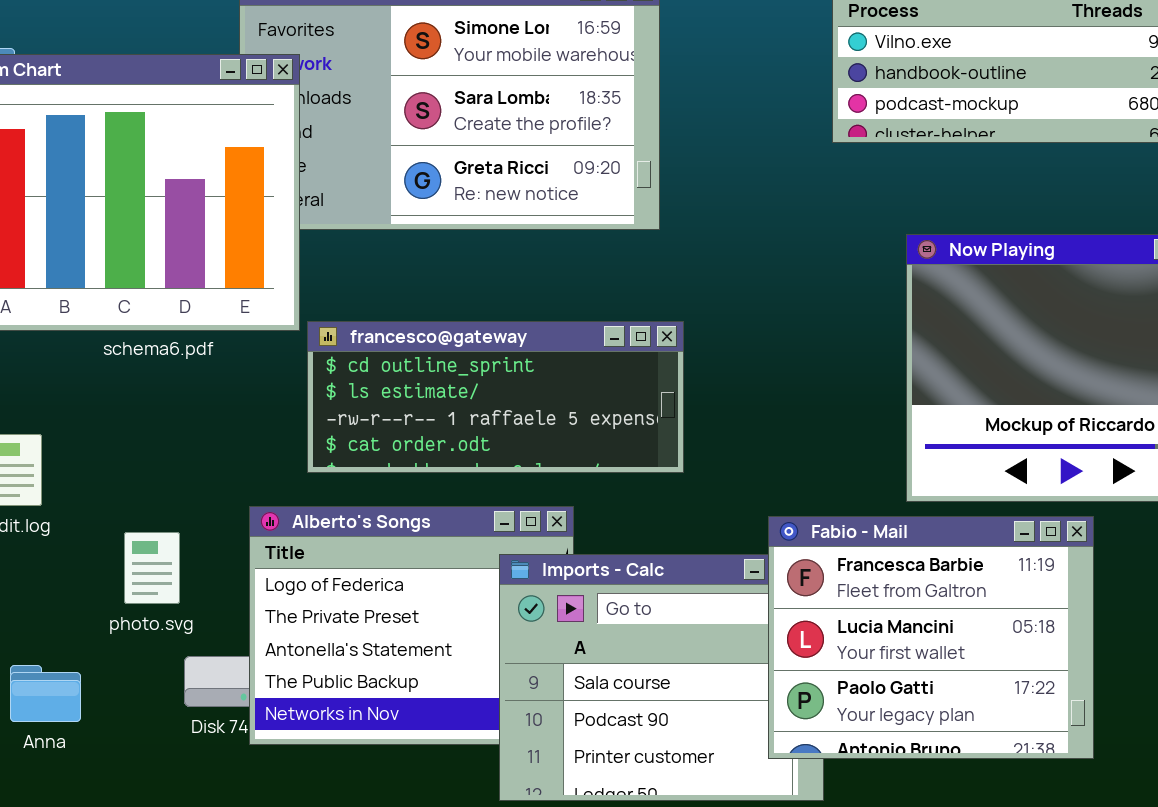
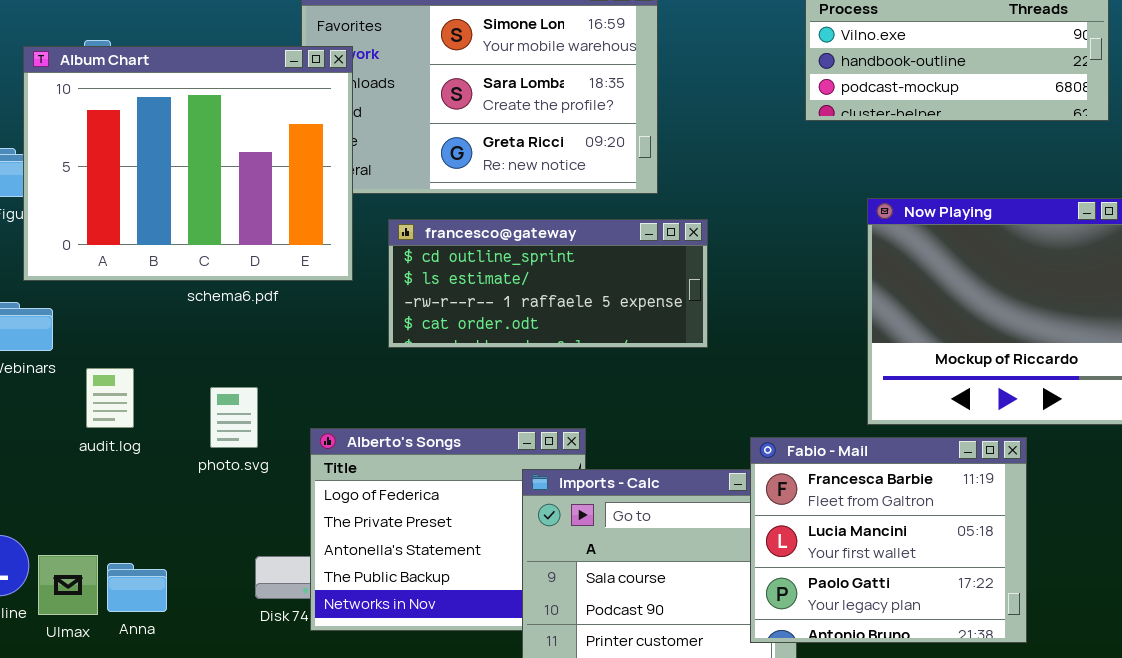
francesco@gateway: [307,321,684,473] -> [388,219,708,348], moved
photo.svg: [124,532,180,604] -> [210,387,258,448], moved

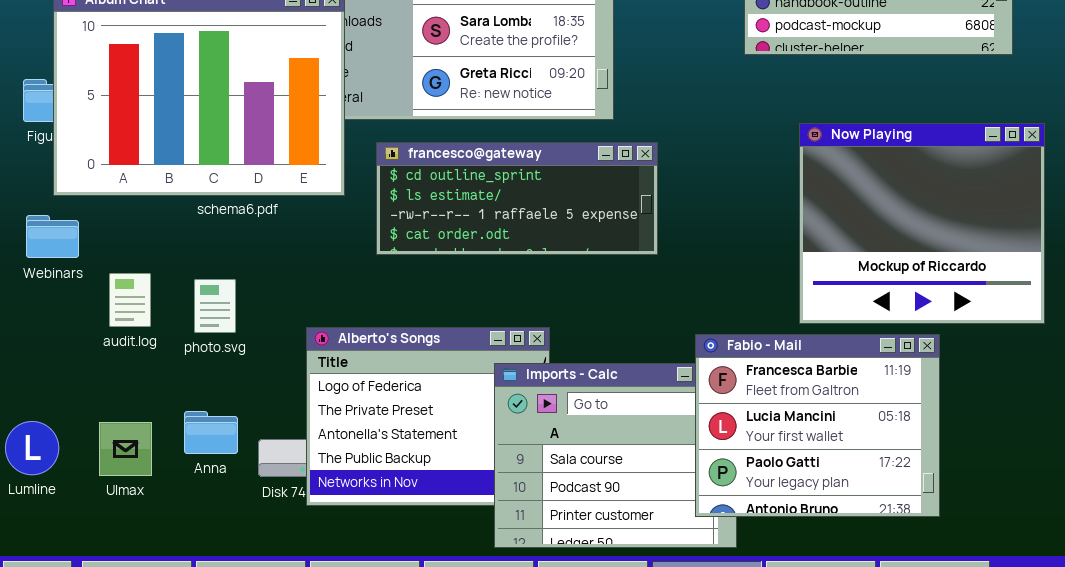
photo.svg: [210,387,258,448] -> [194,279,236,333], moved
Ulmax: [38,555,98,615] -> [99,422,152,476], moved
Anna: [107,563,167,612] -> [184,411,238,454], moved

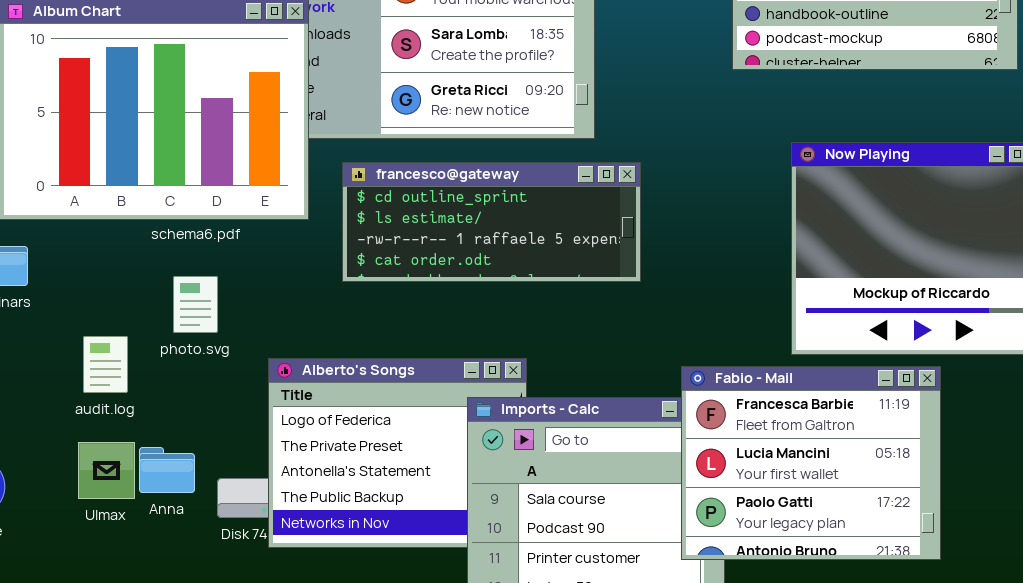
audit.log: [109,273,151,327] -> [83,336,128,393], moved
photo.svg: [194,279,236,333] -> [173,276,218,333], moved
Ulmax: [99,422,152,476] -> [78,442,135,499], moved

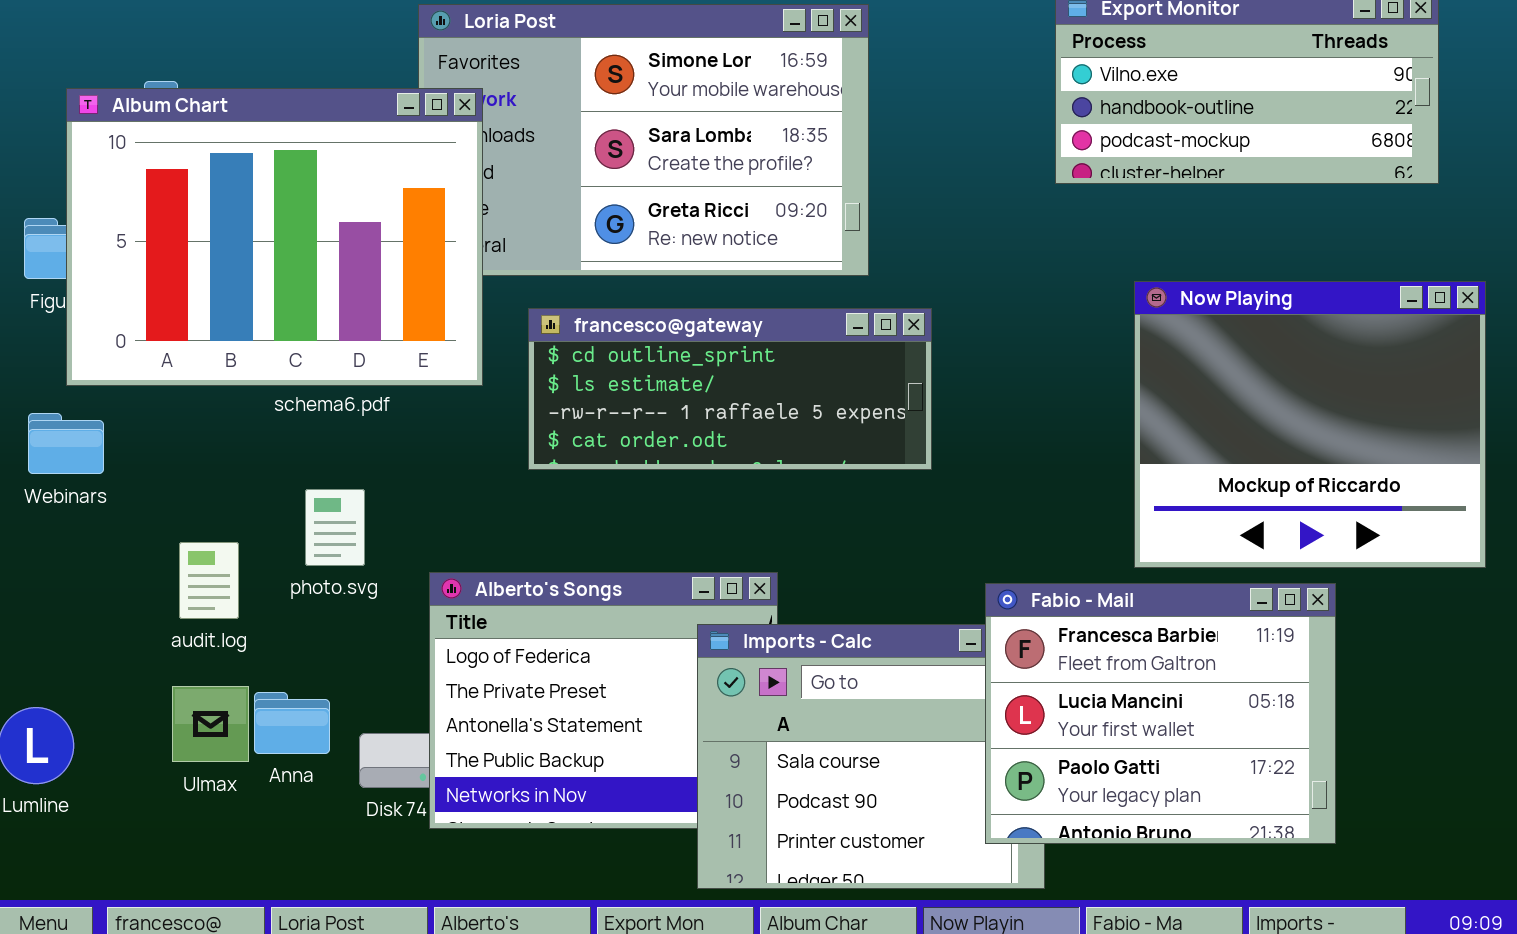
photo.svg: [173,276,218,333] -> [305,489,365,566], moved

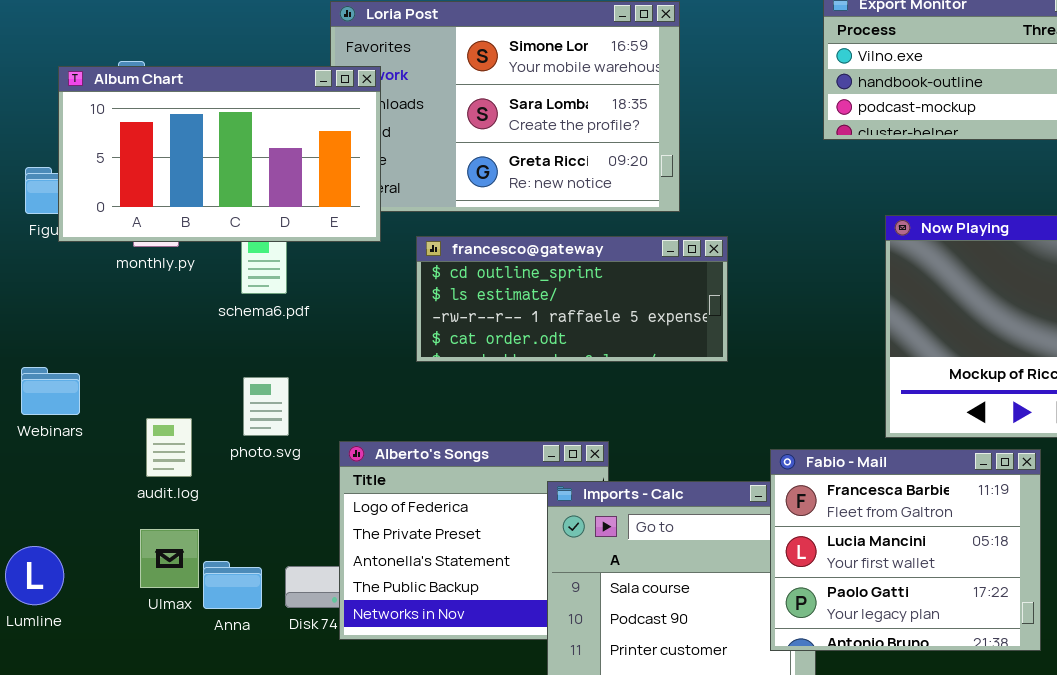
Album Chart: [66,88,483,386] -> [58,66,381,242], resized
Webinars: [28,413,104,474] -> [21,367,80,415], moved
Anna: [254,692,330,754] -> [203,561,262,609], moved

